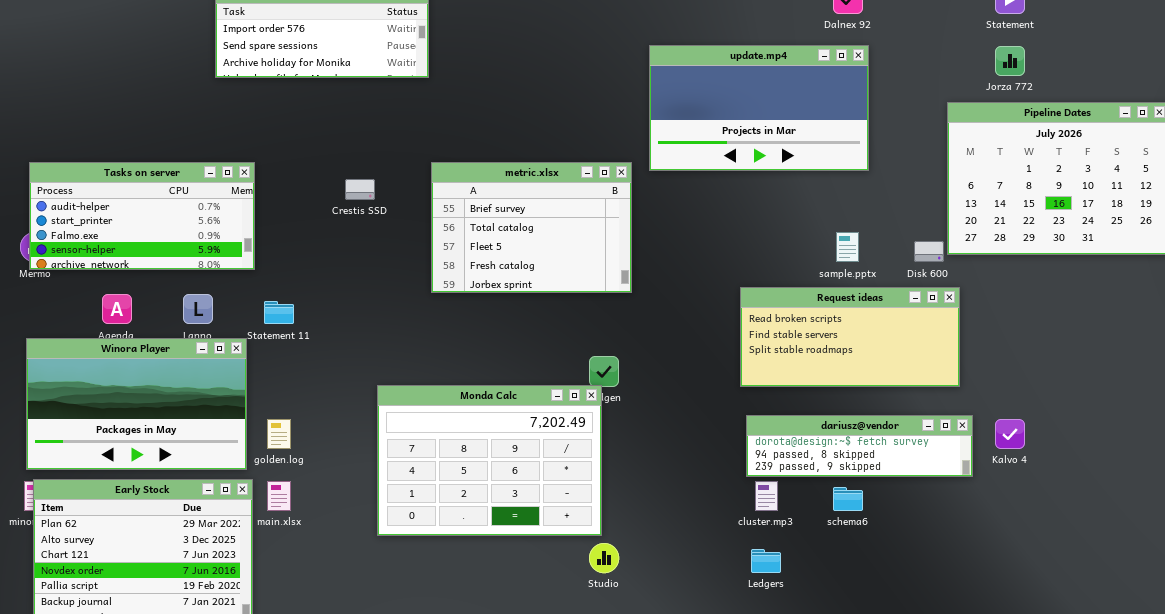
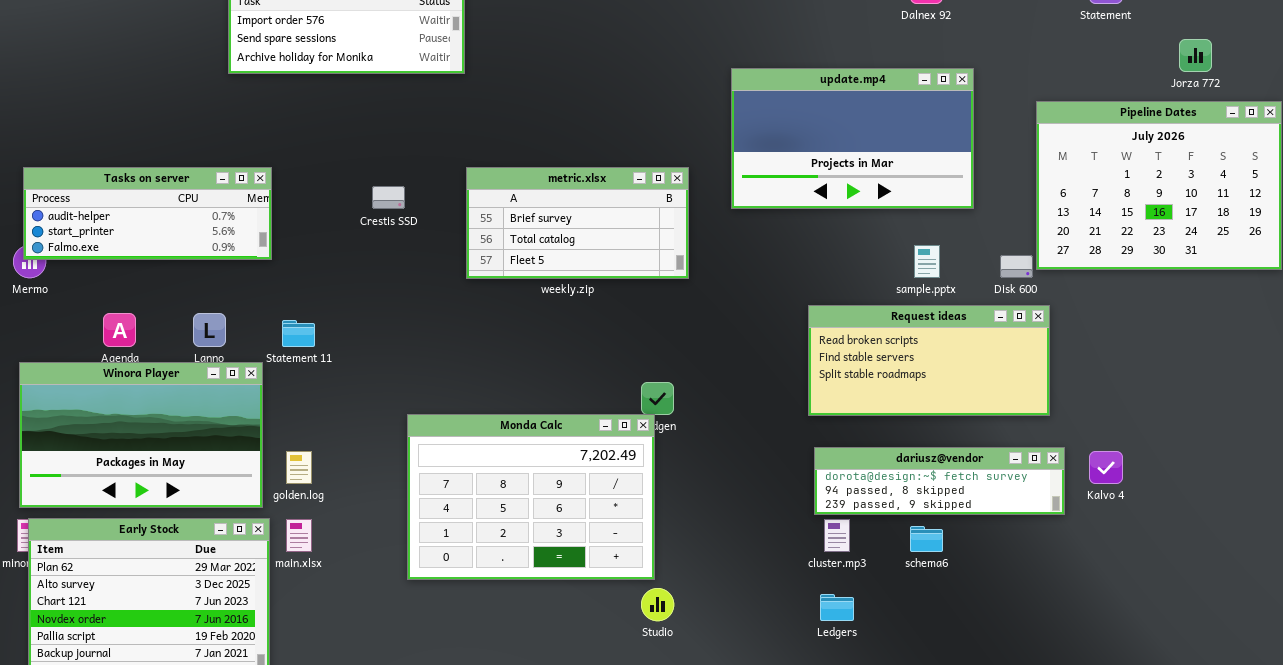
update.mp4: [649,45,869,171] -> [731,68,974,209], moved
Jorza 772: [995,46,1025,76] -> [1179,39,1212,72], moved
Tasks on server: [29,162,255,270] -> [23,167,272,260], resized
metric.xlsx: [431,162,632,293] -> [466,167,689,279], resized

